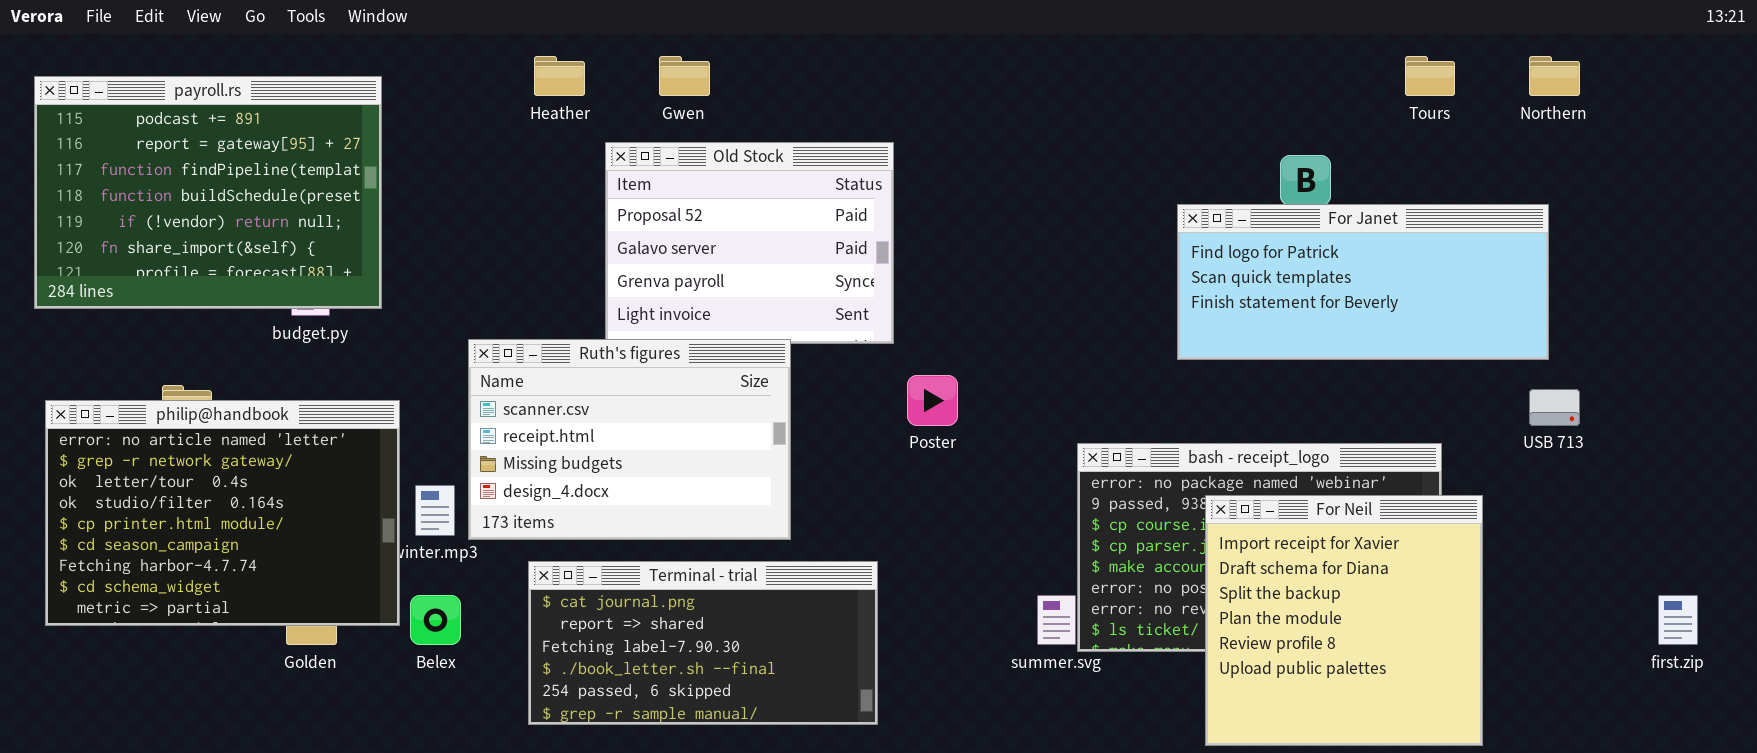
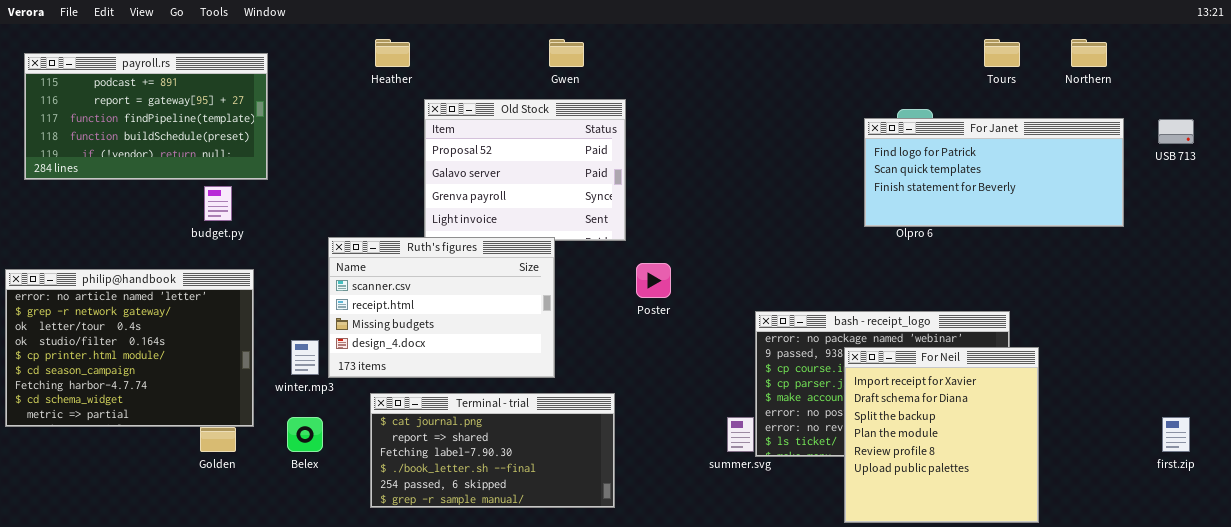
Gwen: [659,56,710,96] -> [549,39,584,67], moved
payroll.rs: [34,76,382,309] -> [24,53,268,180], resized
For Janet: [1177,204,1549,360] -> [864,118,1124,227], moved
USB 713: [1529,389,1580,426] -> [1158,119,1194,144], moved
philip@handbook: [45,400,400,626] -> [5,269,254,427], moved

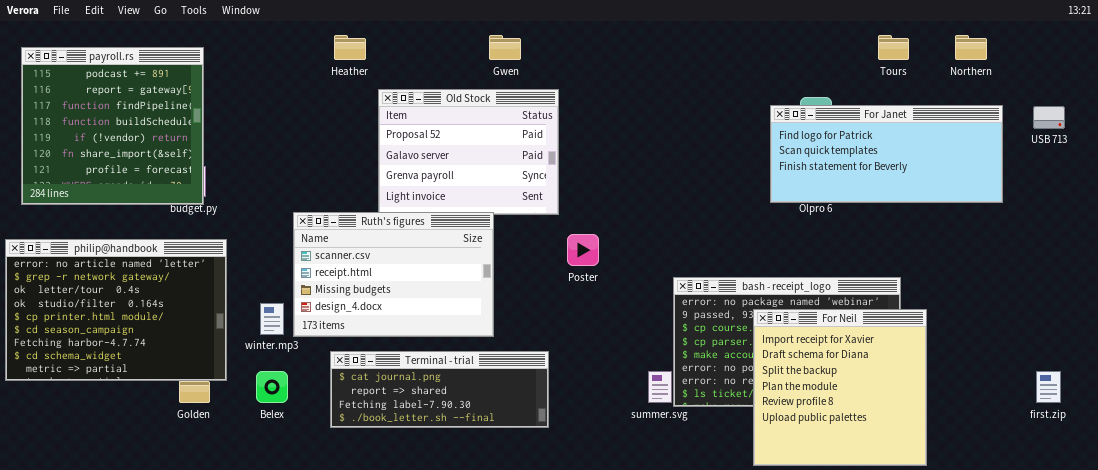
payroll.rs: [24,53,268,180] -> [21,47,204,205], resized
Terminal - trial: [370,393,615,508] -> [330,351,549,428], resized

